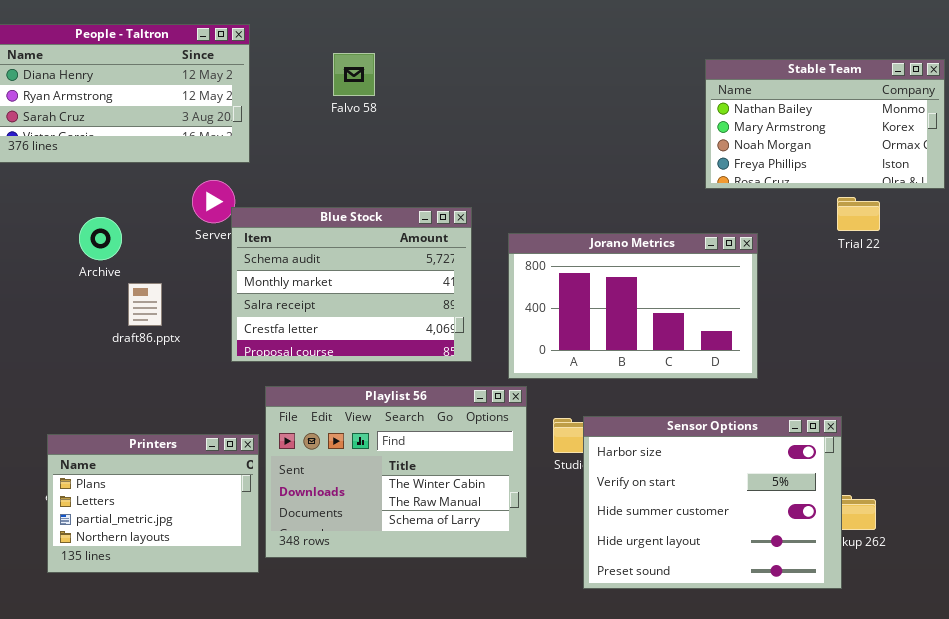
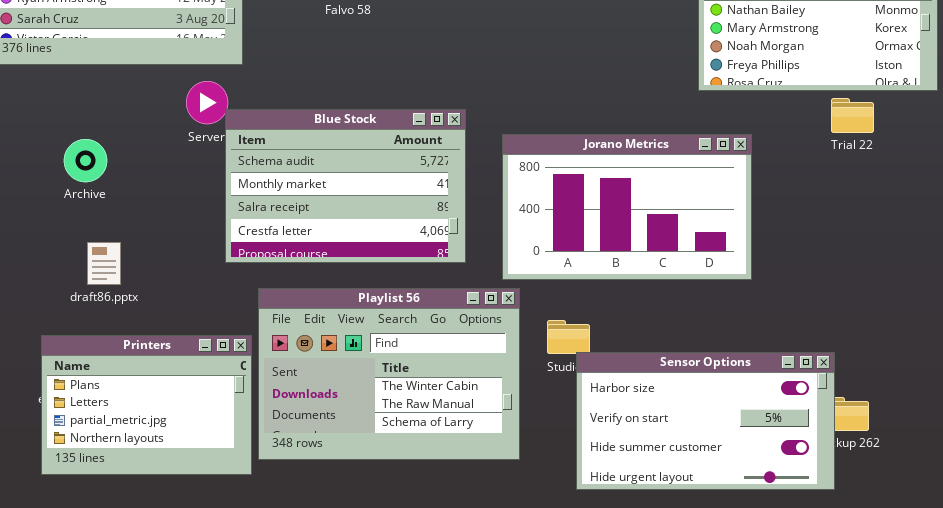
Archive: [79,217,122,260] -> [64,139,107,182], moved
draft86.pptx: [128,283,162,326] -> [87,242,121,285], moved
Sensor Options: [583,416,842,589] -> [576,352,835,490], resized

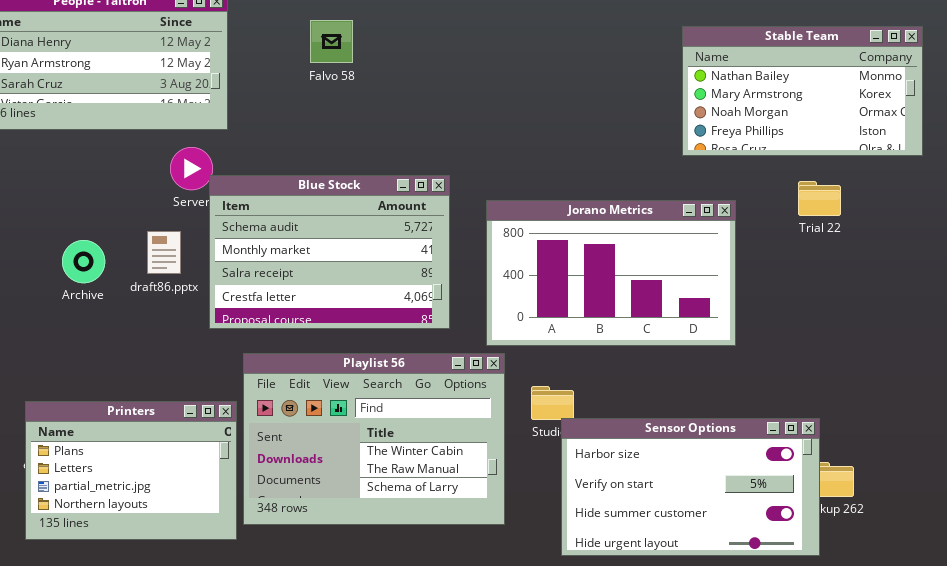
Trial 22: [831,98,874,133] -> [798,181,841,216], moved
Archive: [64,139,107,182] -> [62,240,105,283], moved
draft86.pptx: [87,242,121,285] -> [147,231,181,274], moved

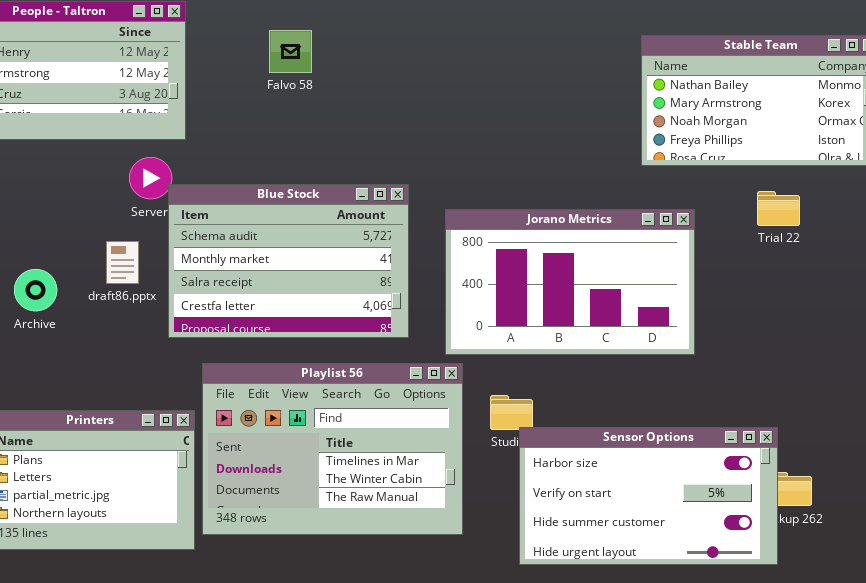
Archive: [62,240,105,283] -> [14,269,57,311], moved
Playlist 56: [243,353,505,525] -> [202,363,463,535], scrolled up 1 row

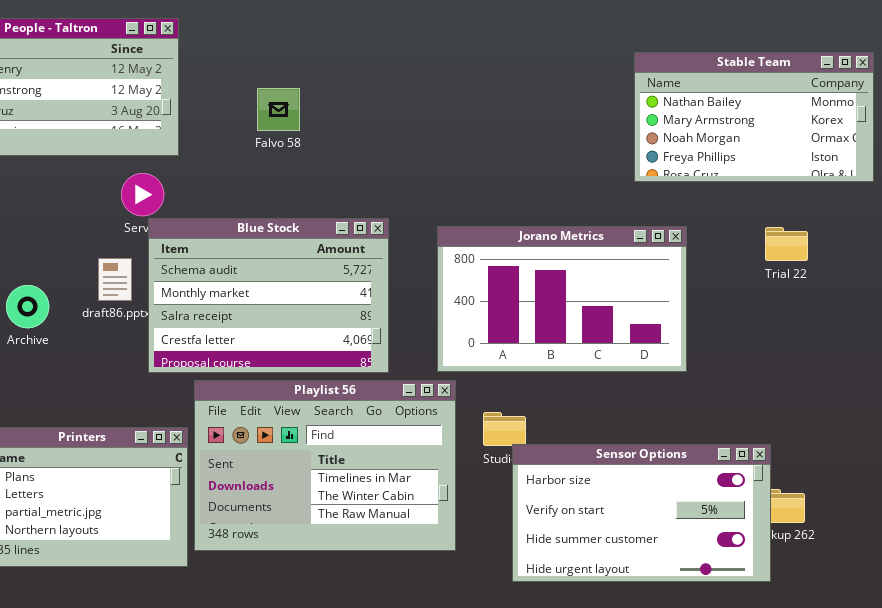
Falvo 58: [269,30,312,73] -> [257,88,300,131], moved
Blue Stock: [168,184,409,338] -> [148,218,389,373], moved
Trial 22: [757,191,800,226] -> [765,227,808,261], moved

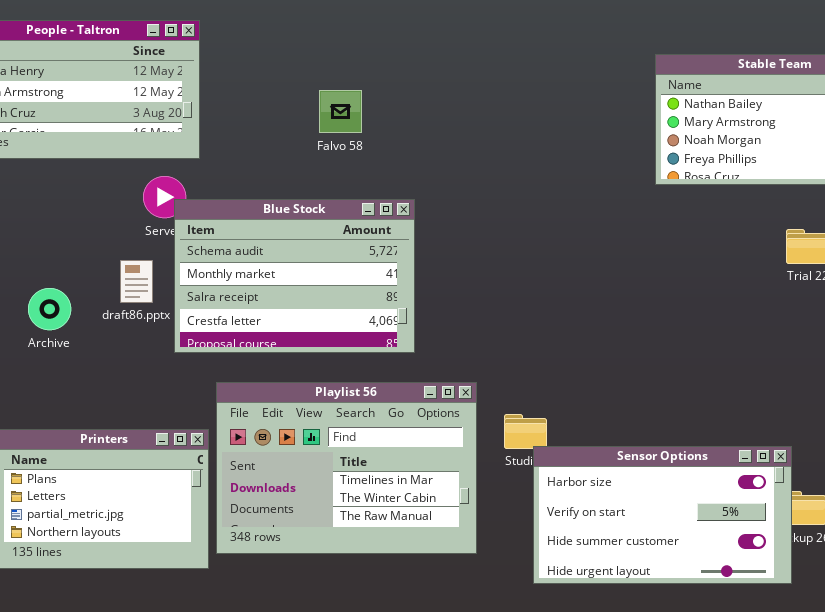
Falvo 58: [257,88,300,131] -> [319,90,362,133], moved
Blue Stock: [148,218,389,373] -> [174,199,415,353], moved
Jorano Metrics: [437,226,687,372] -> none, closed

